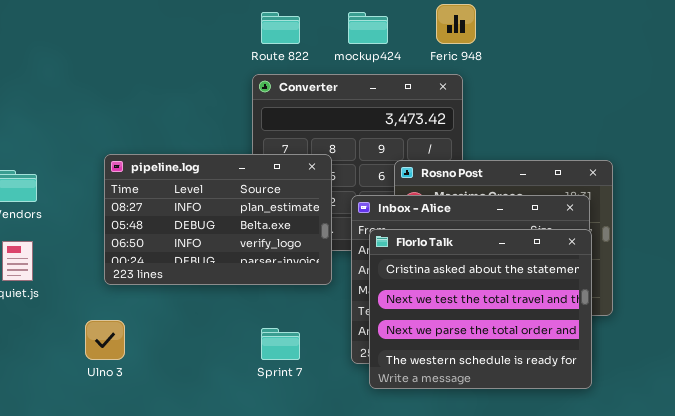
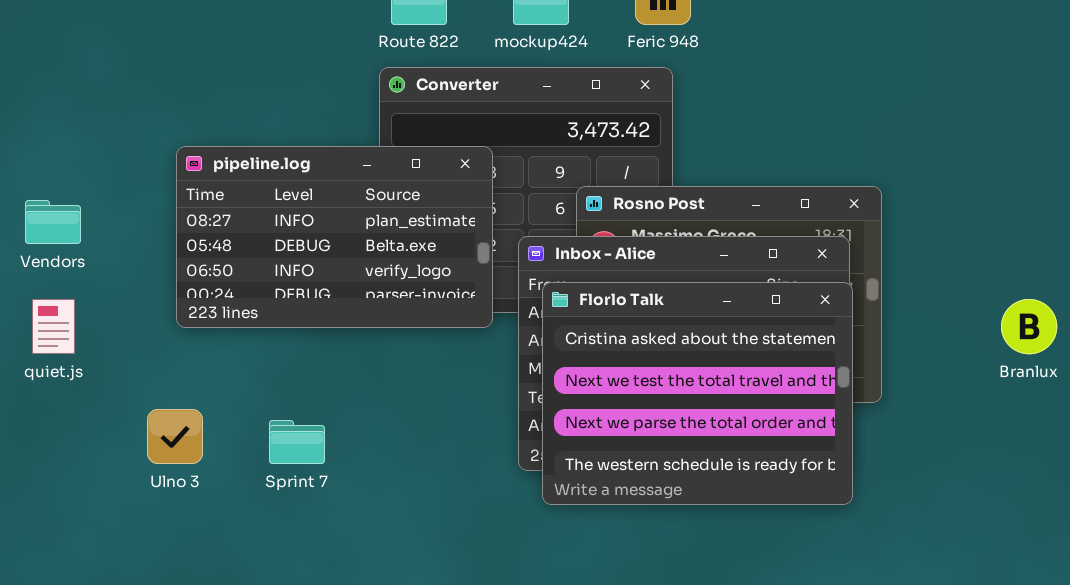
pipeline.log: [104,154,332,285] -> [176,146,493,328], moved
Sprint 7: [261,328,300,360] -> [269,420,325,464], moved

